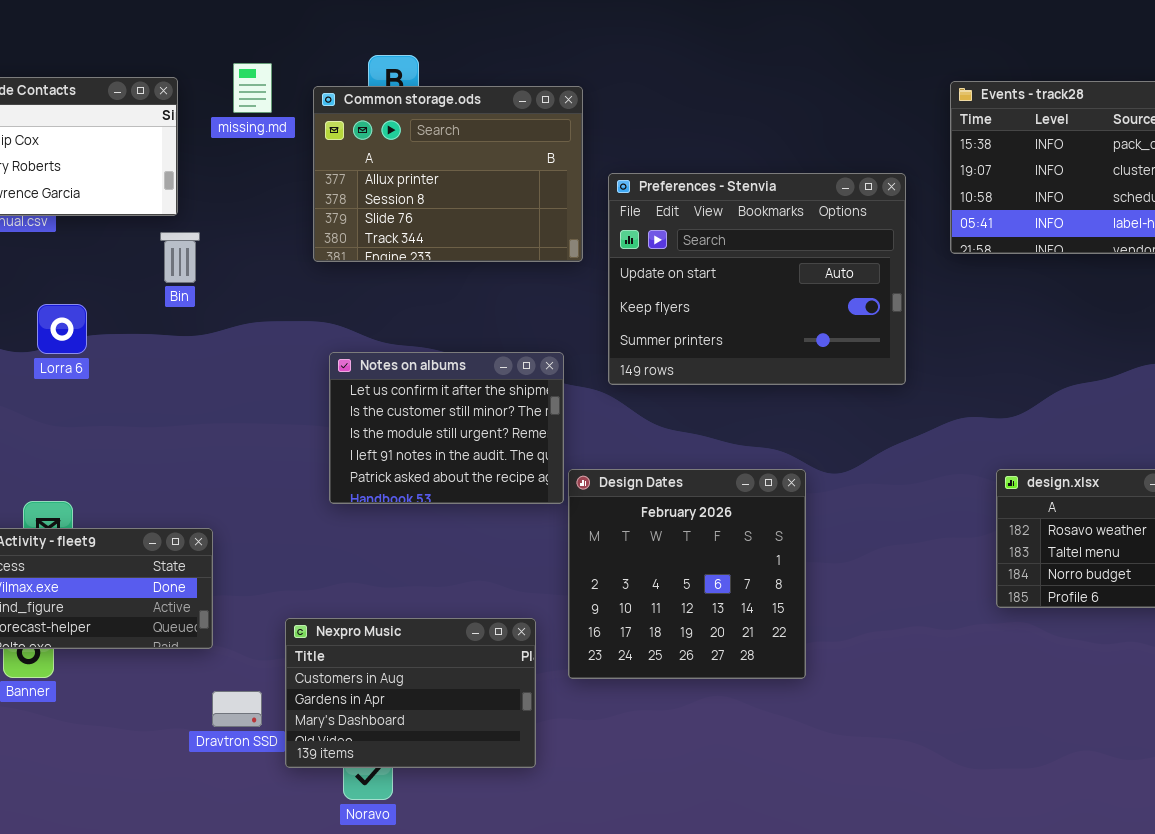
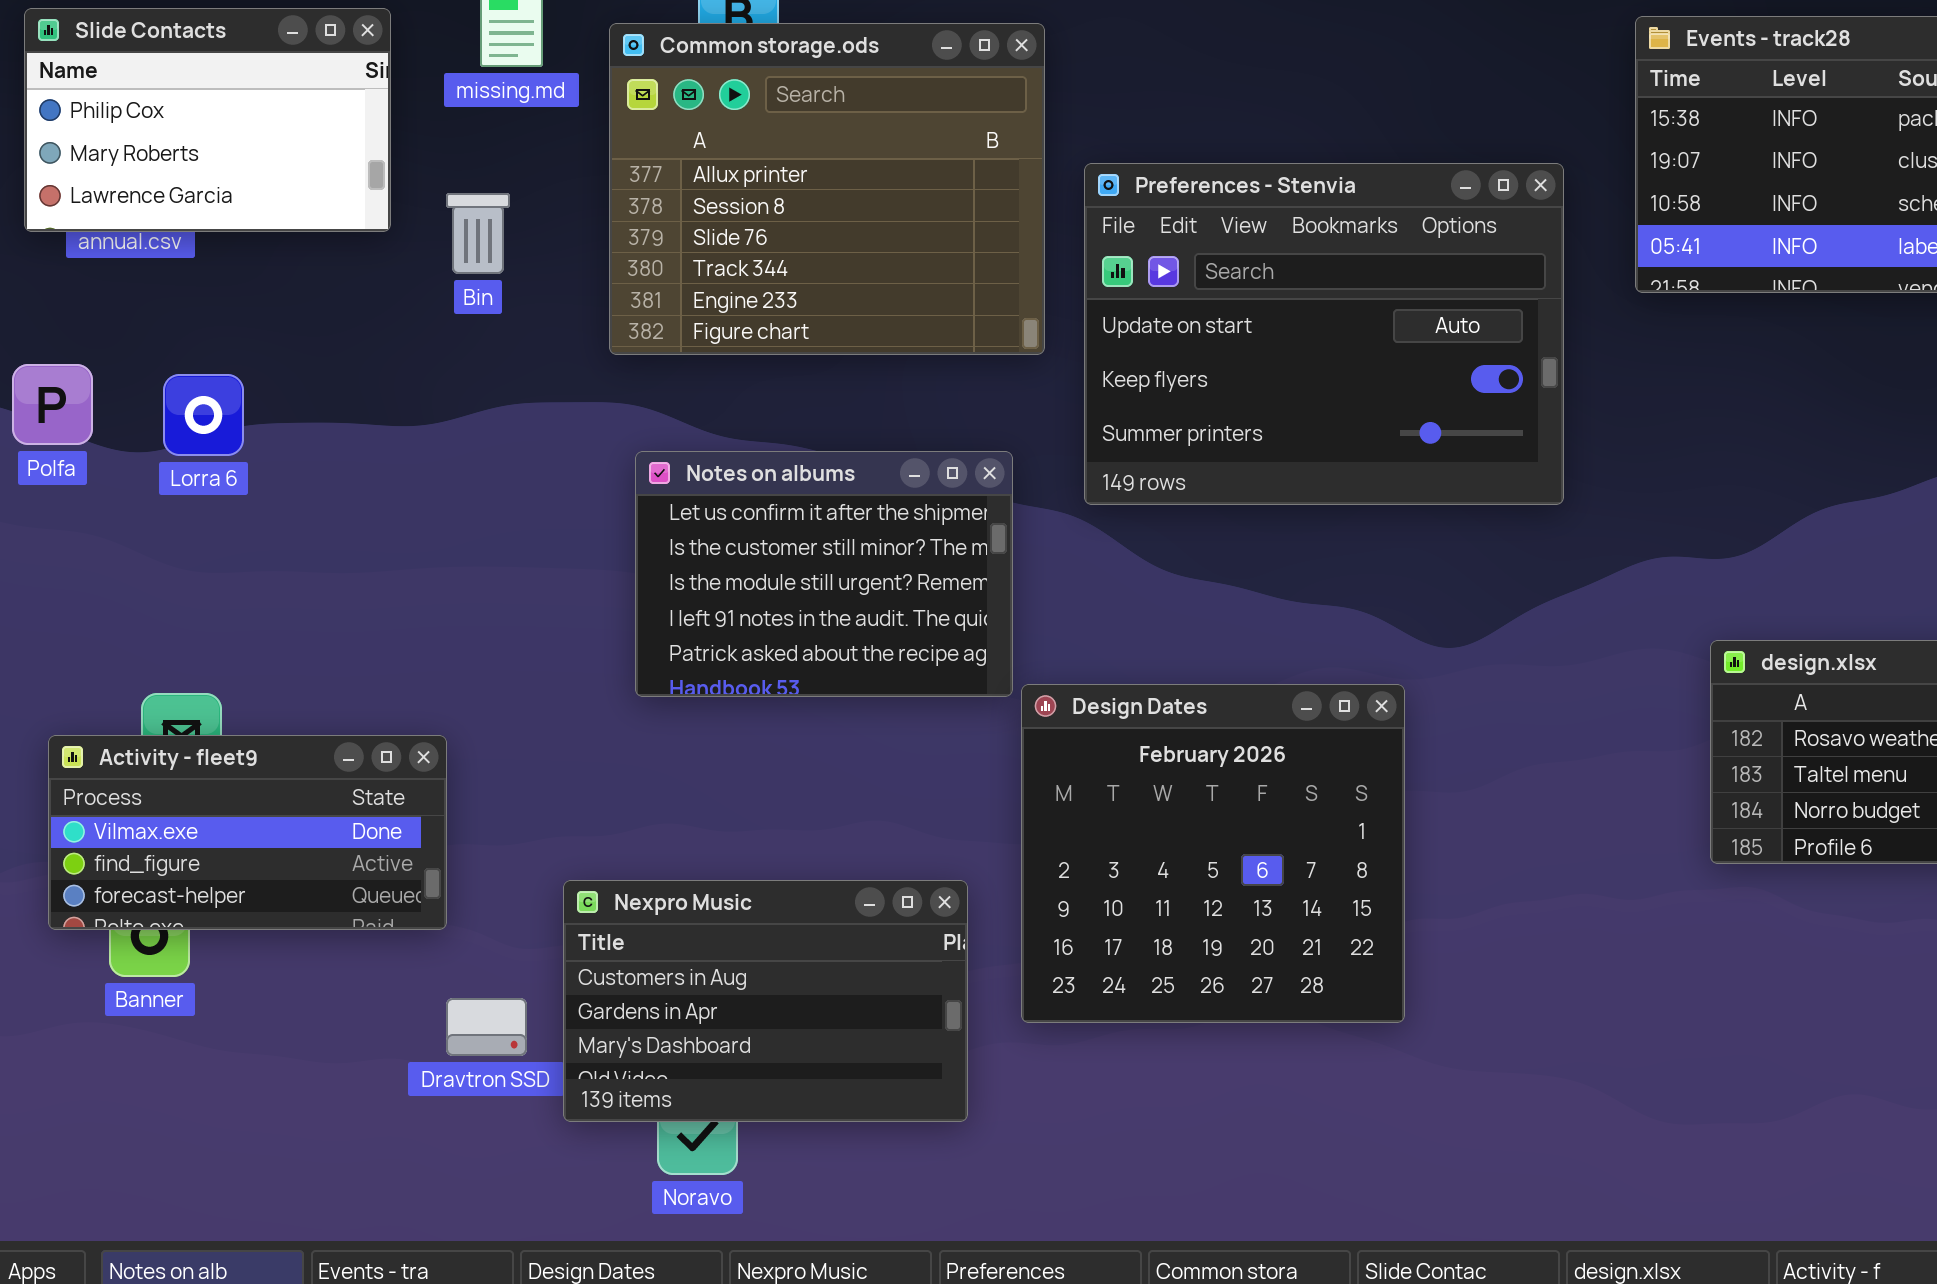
Common storage.ods: [313,86,583,262] -> [609,23,1045,355], resized
Bin: [160,232,200,283] -> [446,193,510,274], moved
Design Dates: [568,469,806,679] -> [1021,684,1405,1023], moved

